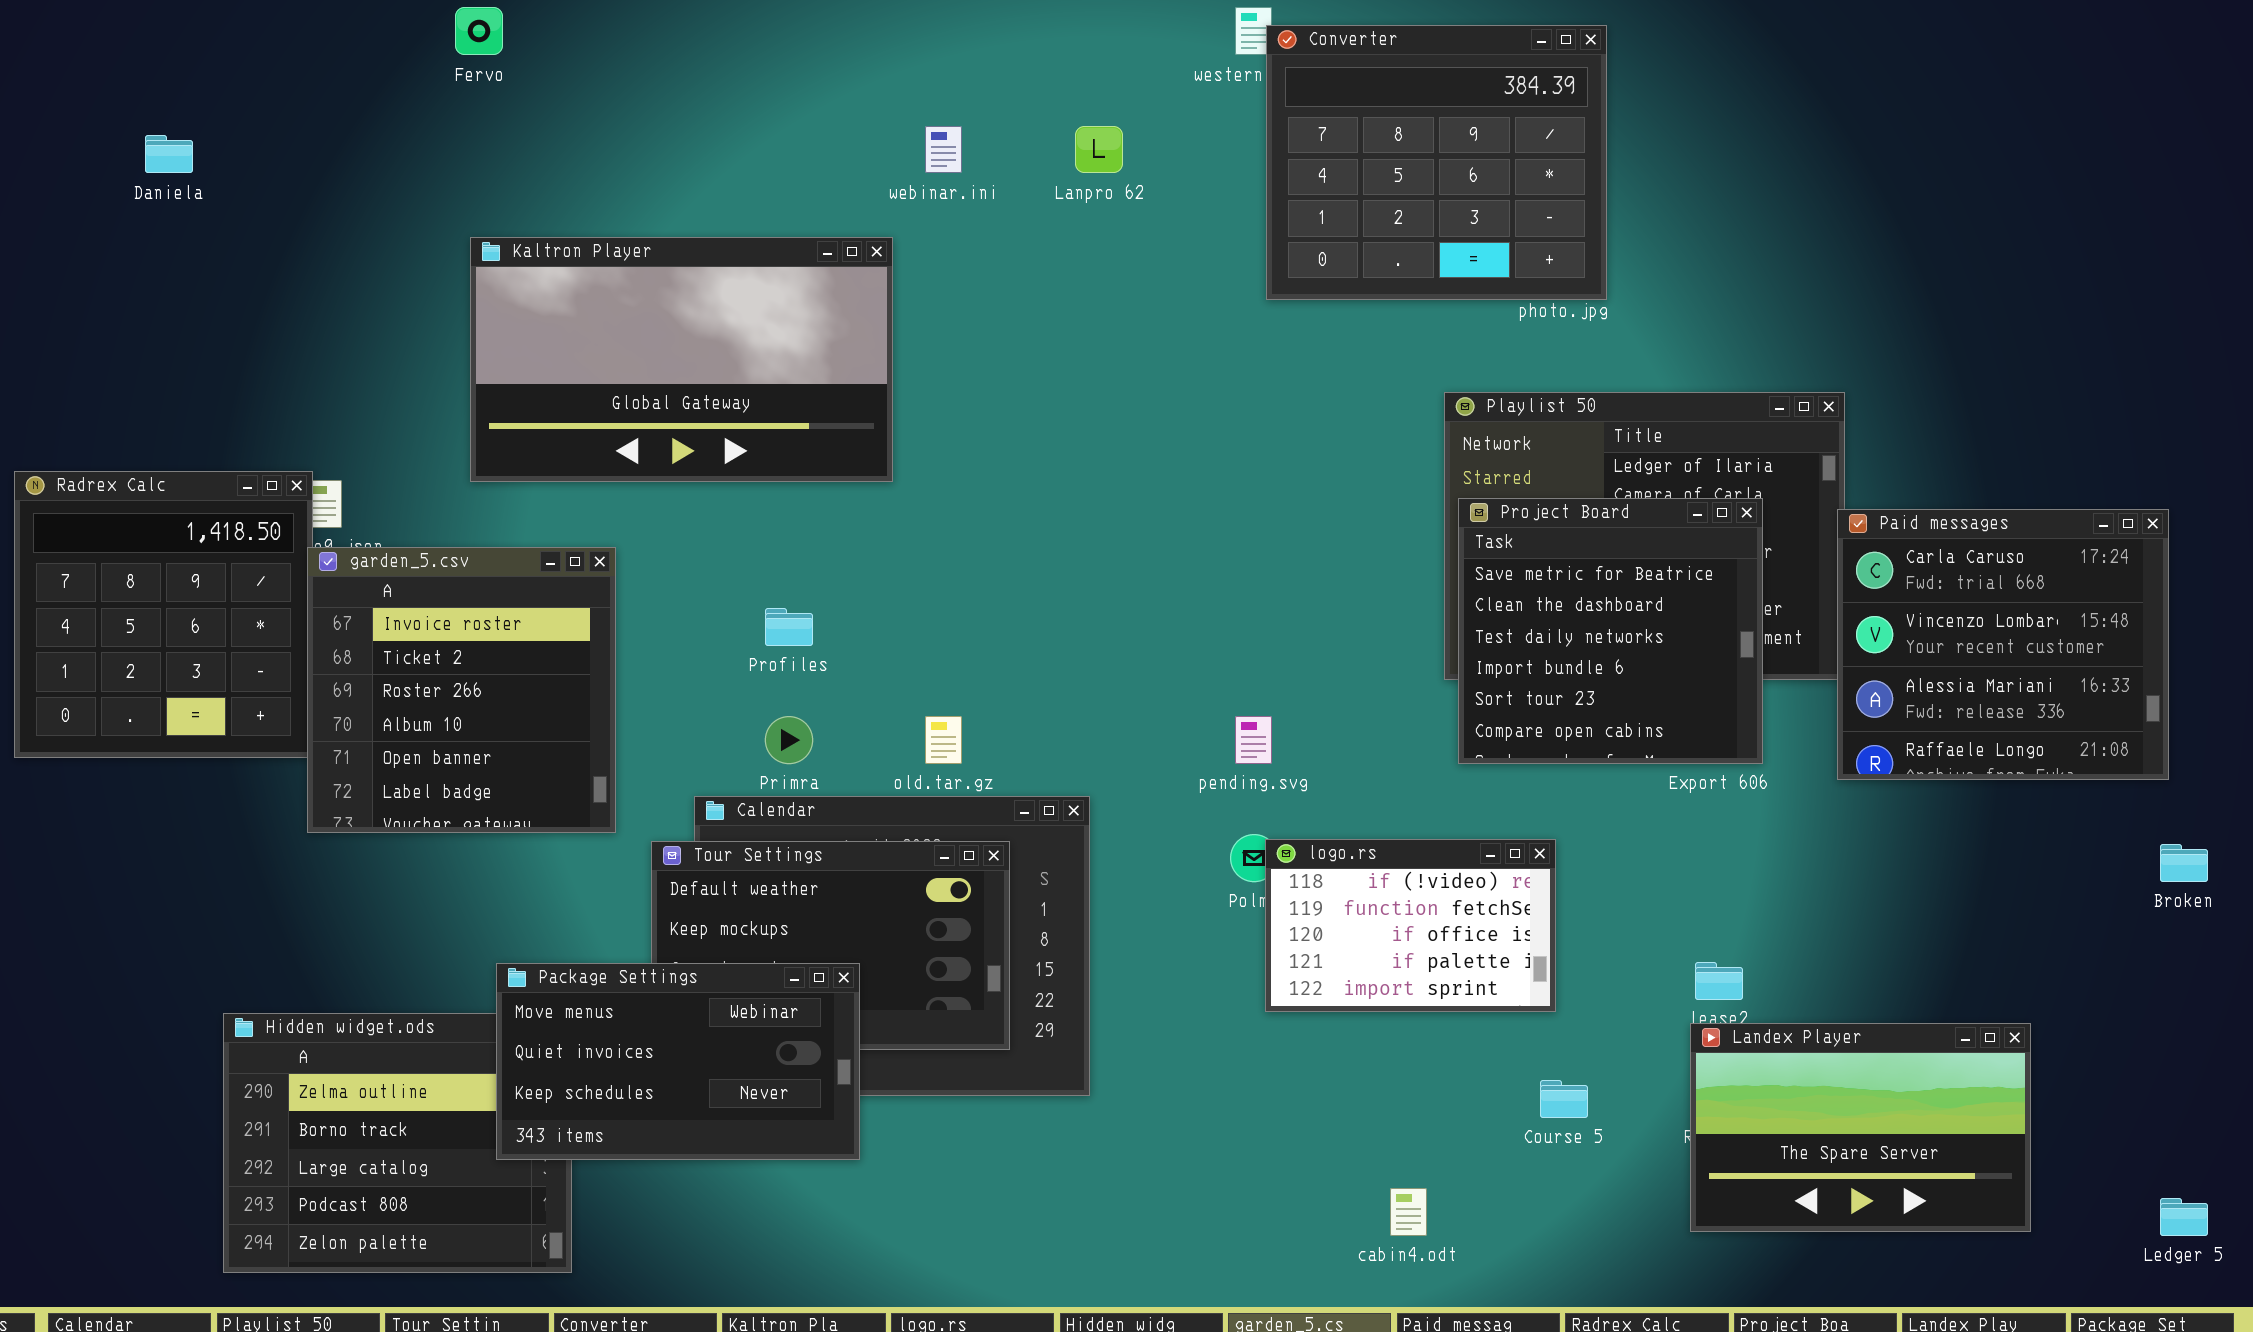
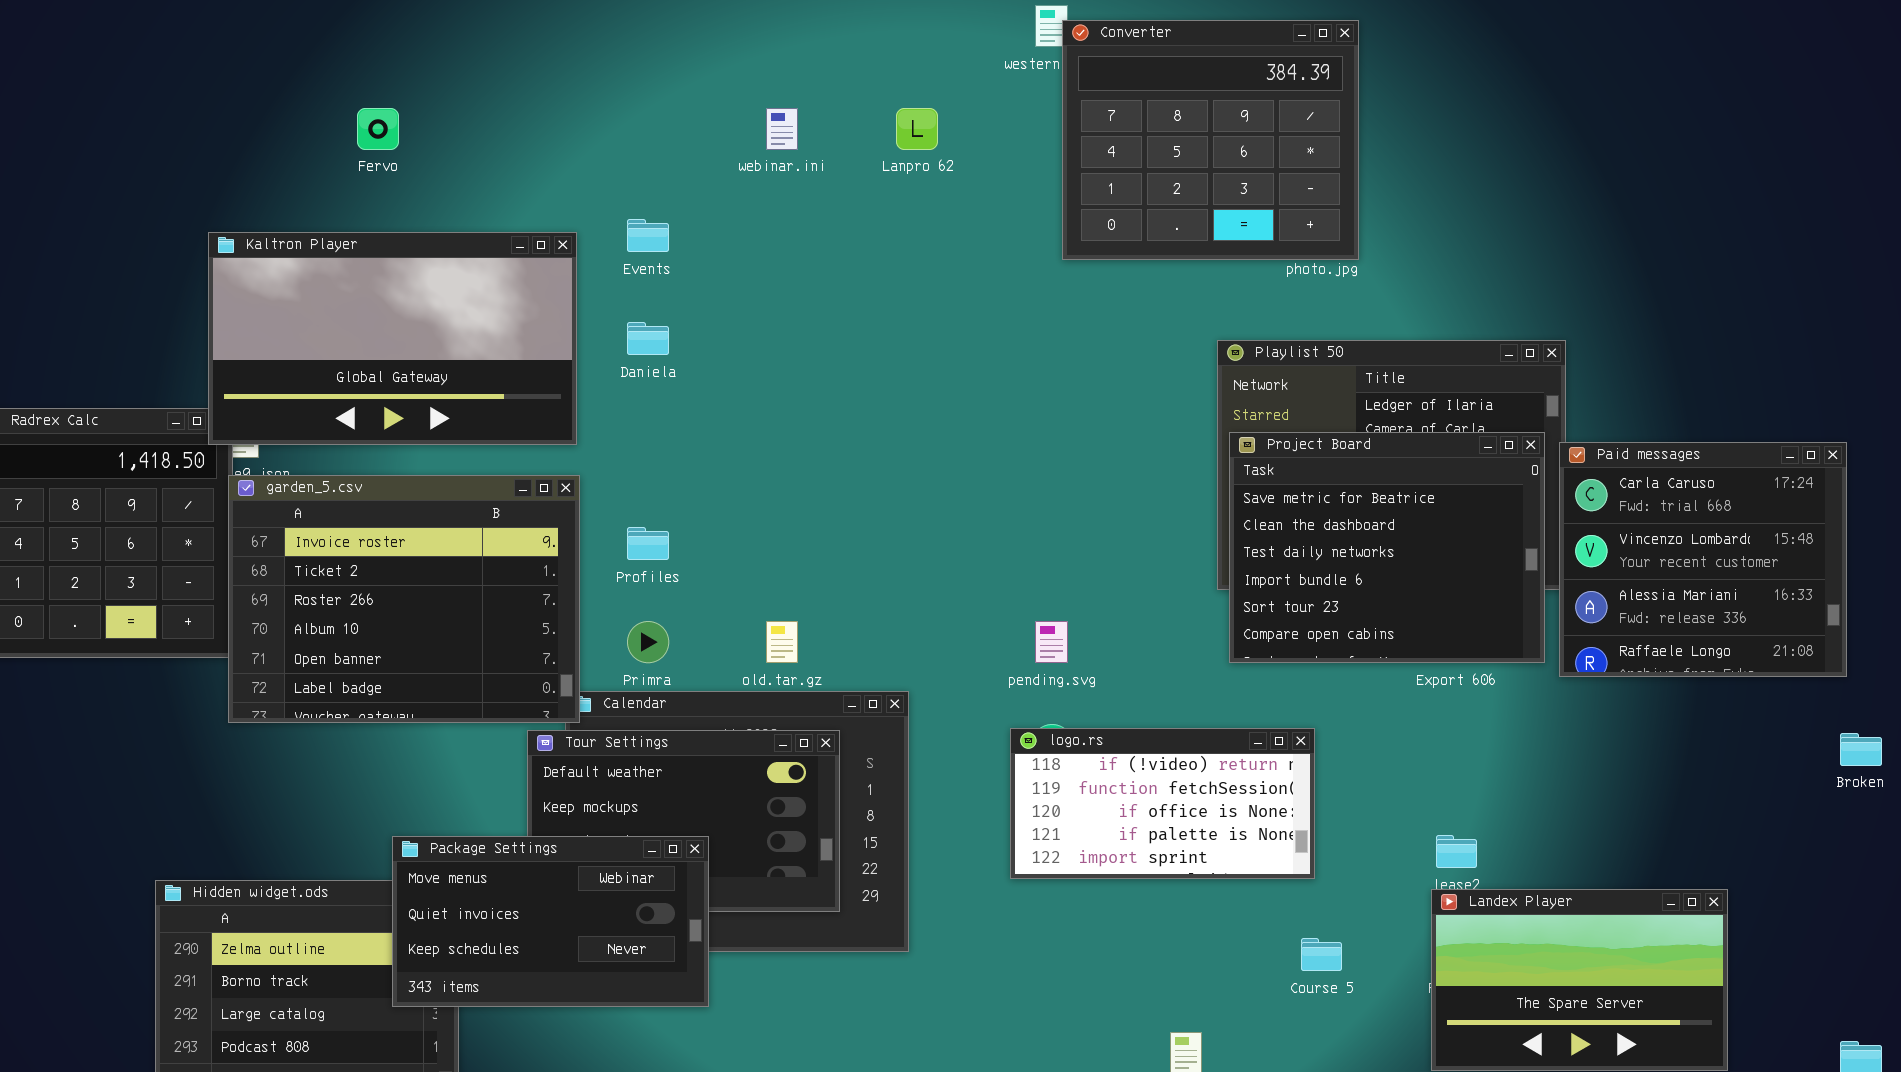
Fervo: [455,7,503,55] -> [357,108,399,150], moved
Daniela: [145,135,193,173] -> [627,322,669,355], moved
Kaltron Player: [470,237,893,482] -> [208,232,577,445], moved
Project Board: [1458,498,1763,764] -> [1229,432,1545,663], resized
garden_5.csv: [307,547,616,833] -> [228,475,580,723], resized
logo.rs: [1265,839,1556,1012] -> [1010,728,1315,879], resized

